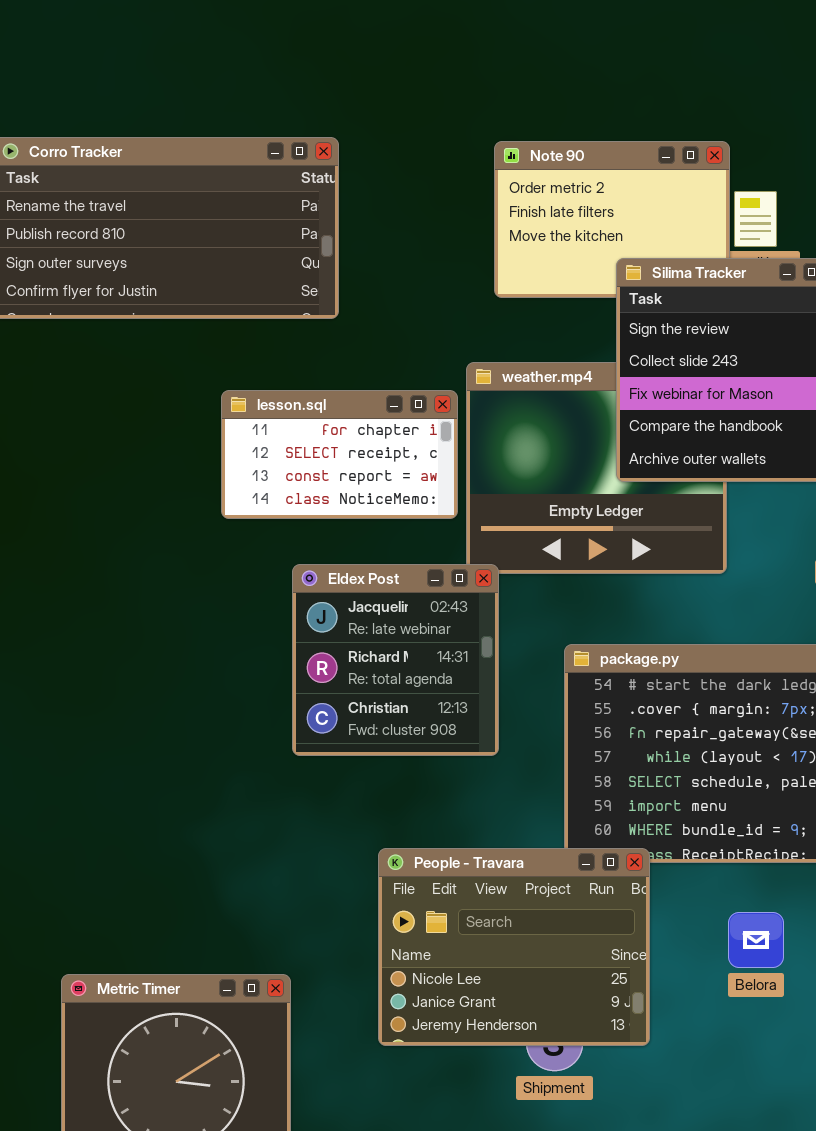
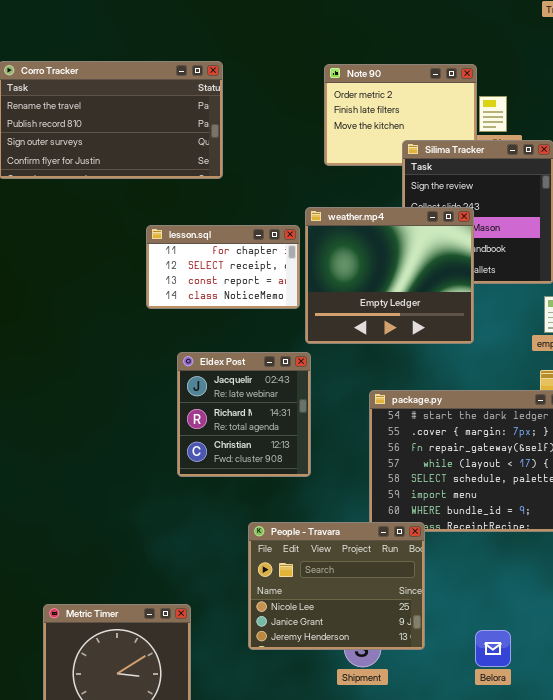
weather.mp4: [466,362,727,574] -> [305,207,474,344], raised
Eldex Post: [292,564,499,756] -> [177,352,311,477], moved
Belora: [728,912,784,968] -> [475,630,511,667], moved

